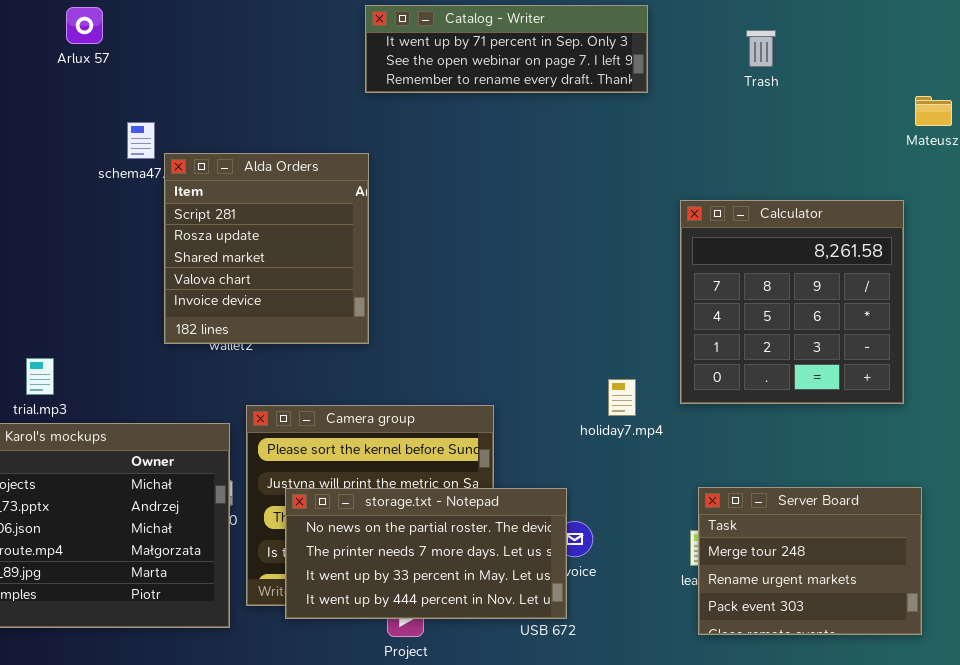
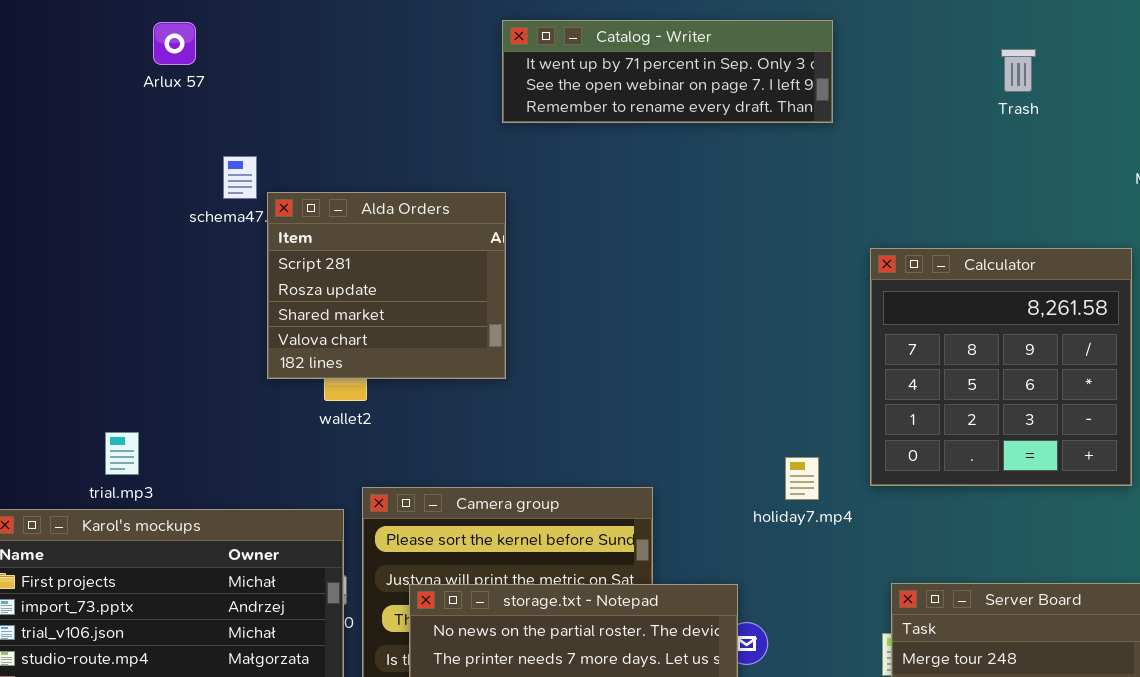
Trash: [746,30,776,67] -> [1001,49,1036,92], moved
Alda Orders: [164,153,369,344] -> [267,192,506,379], resized

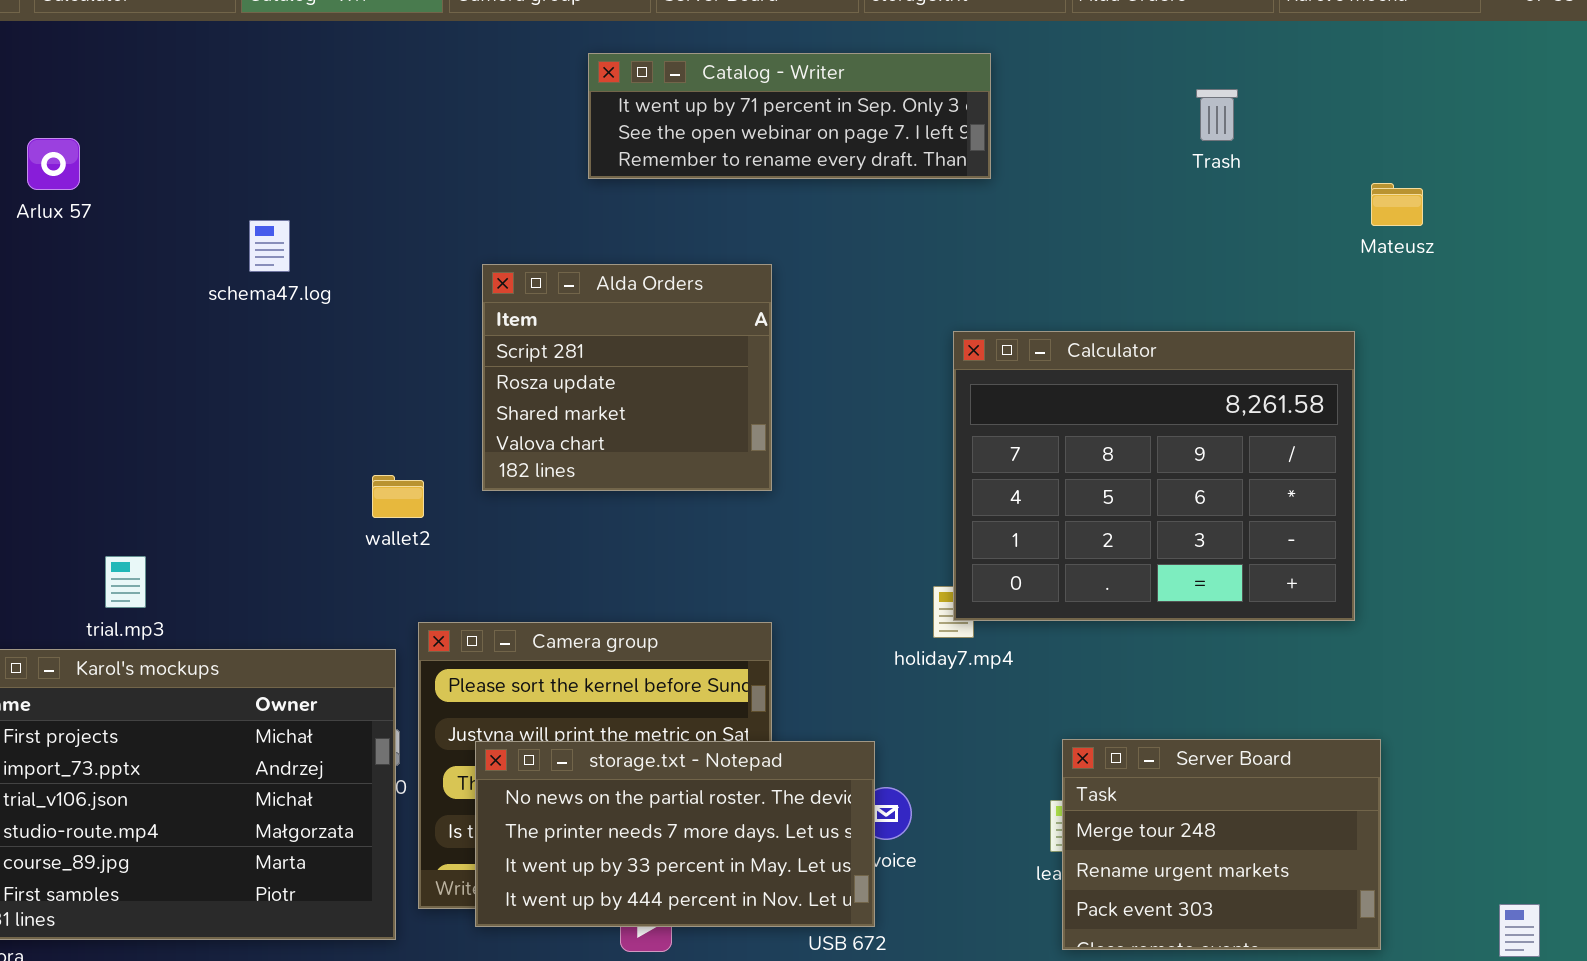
Arlux 57: [153,22,196,65] -> [27,138,80,190], moved
Alda Orders: [267,192,506,379] -> [482,264,772,491], moved
Calculator: [870,248,1132,486] -> [953,331,1355,621], resized

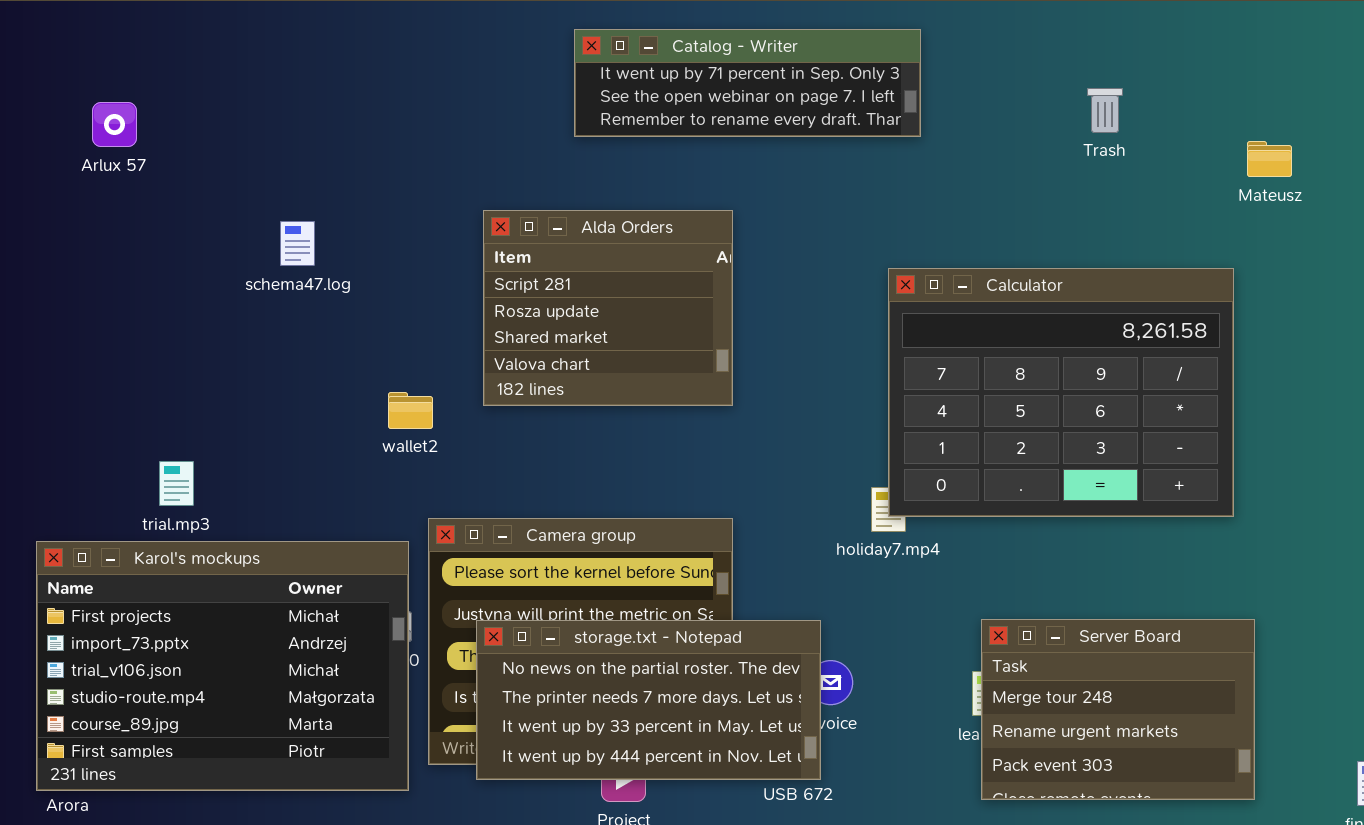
Trash: [1196,89,1238,141] -> [1087,88,1123,133], moved
schema47.log: [249,220,290,272] -> [280,221,315,266], moved

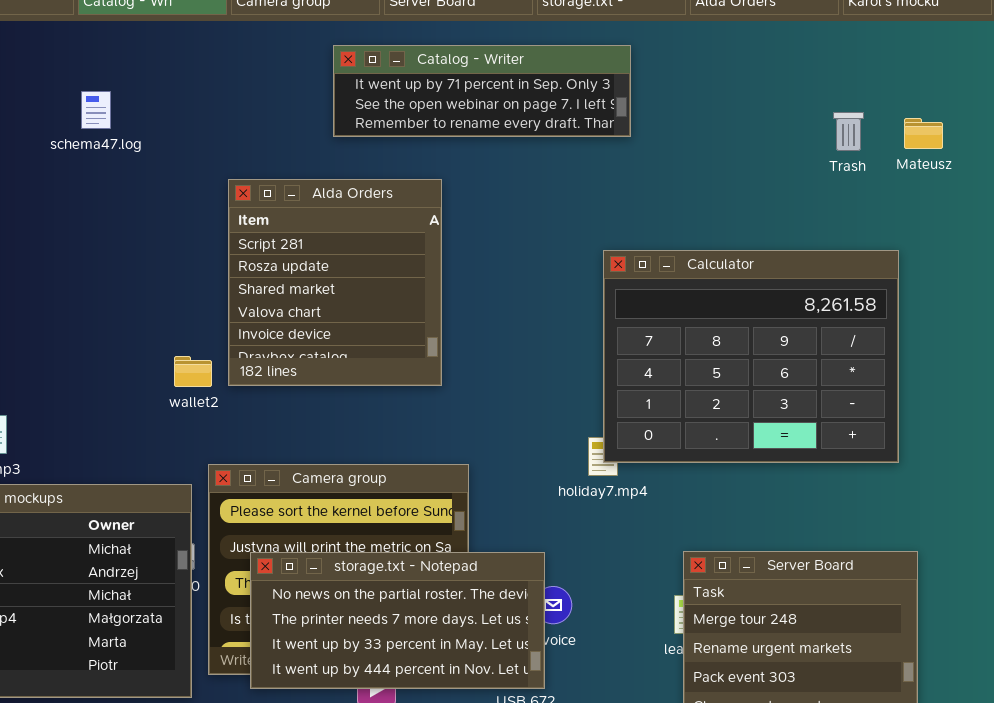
Trash: [1087,88,1123,133] -> [833,112,864,151], moved
Mateusz: [1247,141,1292,177] -> [904,118,943,149], moved
Alda Orders: [483,210,733,406] -> [228,179,442,386], moved, resized
schema47.log: [280,221,315,266] -> [81,91,111,129], moved

